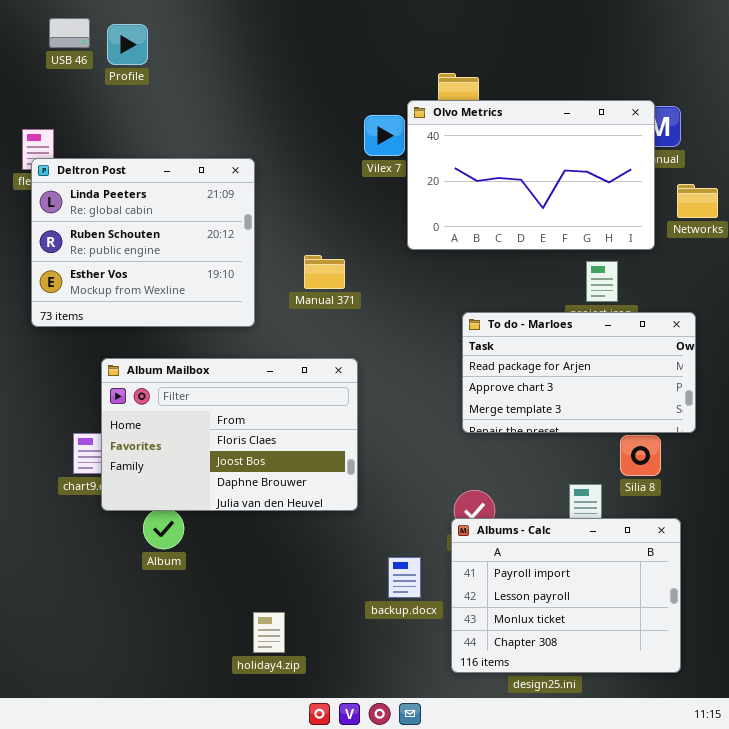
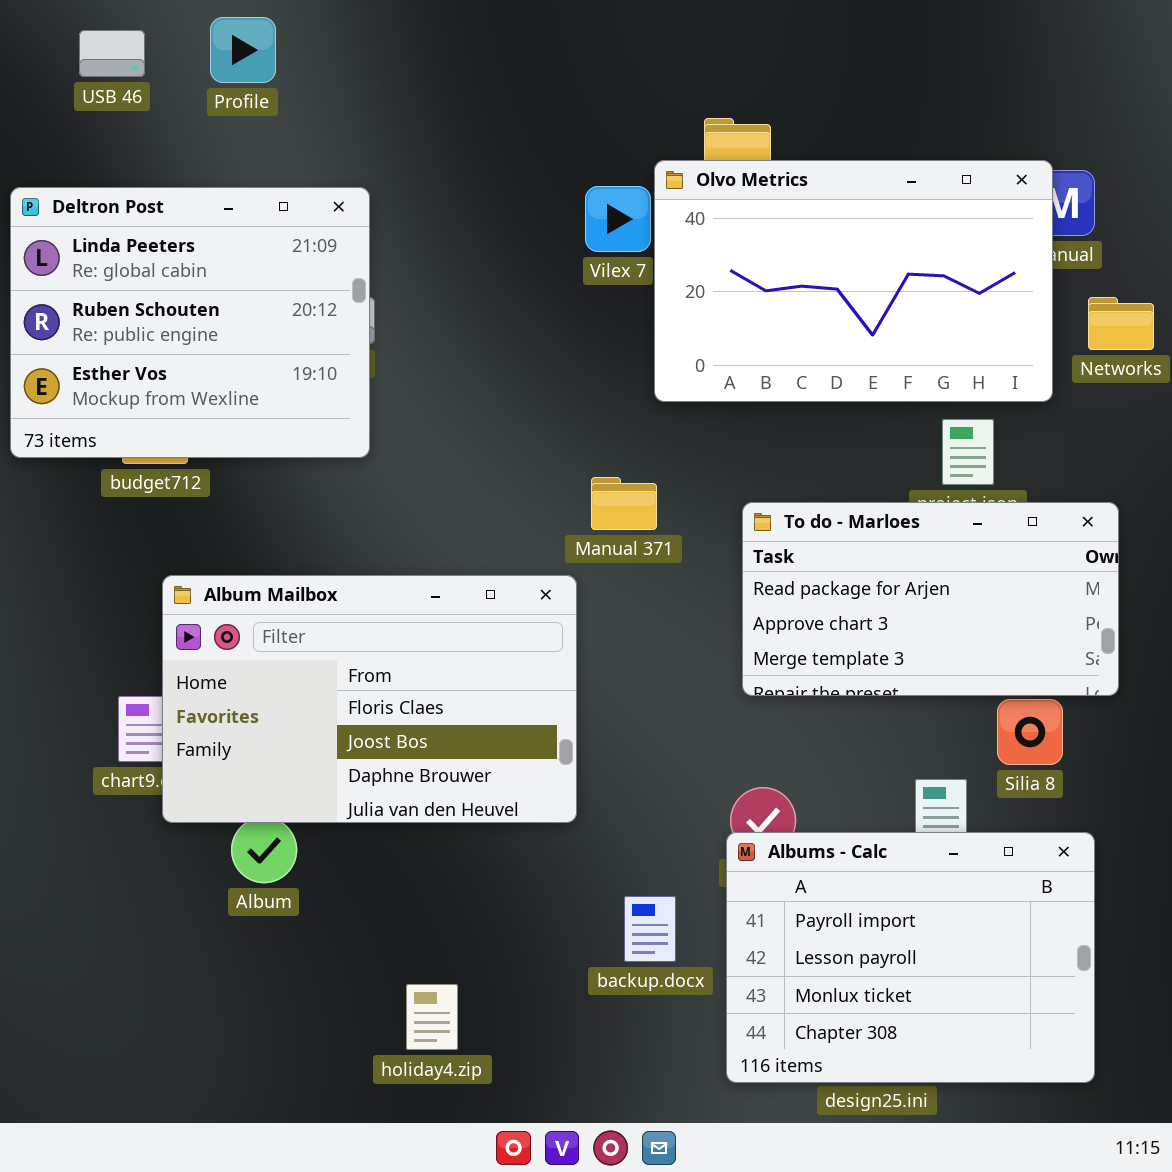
Profile: [107,24,148,65] -> [210,17,276,83], moved
Deltron Post: [31,158,255,327] -> [10,187,370,458], moved
Manual 371: [304,255,345,289] -> [591,477,657,530], moved

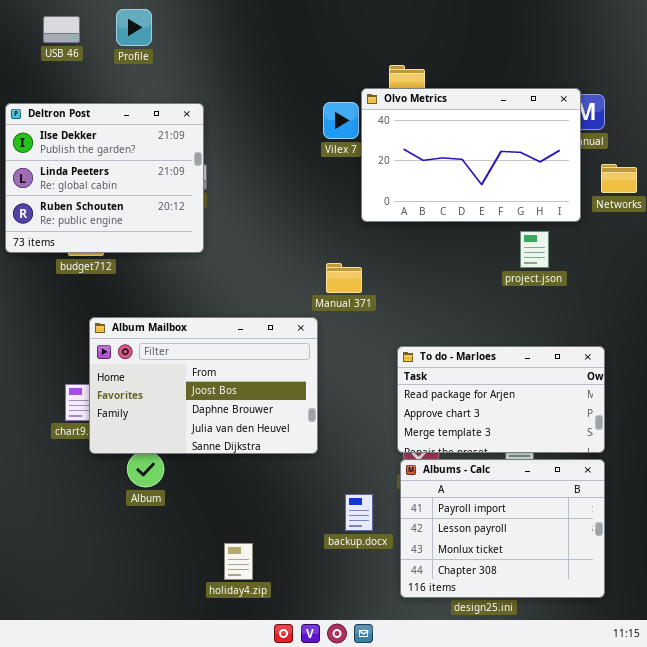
Deltron Post: [10,187,370,458] -> [5,103,204,253], scrolled up 1 row
To do - Marloes: [742,502,1119,696] -> [397,346,605,453], moved
Album Mailbox: [162,575,577,823] -> [89,317,318,454], scrolled down 1 row

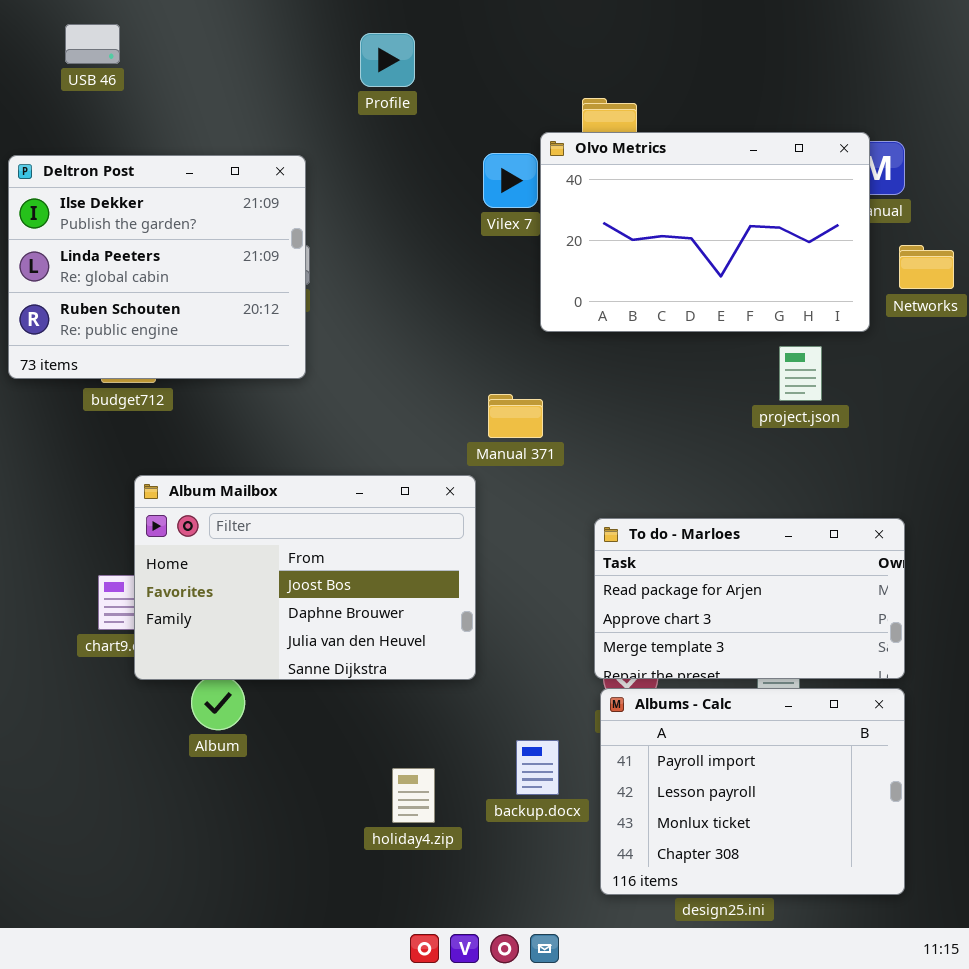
Profile: [116,9,152,46] -> [360,33,415,87], moved
holiday4.zip: [224,543,253,580] -> [392,768,435,823], moved

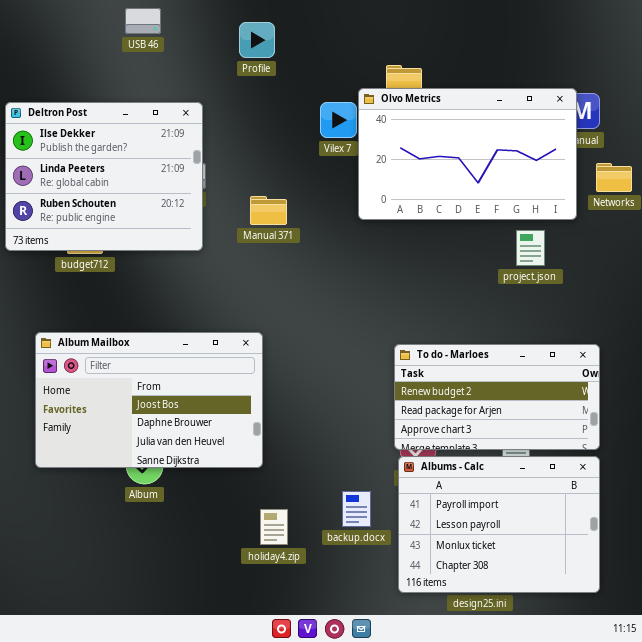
USB 46: [65,24,120,64] -> [125,8,161,34], moved
Manual 371: [488,394,543,438] -> [250,196,287,225], moved
Album Mailbox: [134,475,476,680] -> [35,332,263,468], moved
To do - Marloes: [594,518,905,679] -> [394,344,600,450], scrolled up 1 row

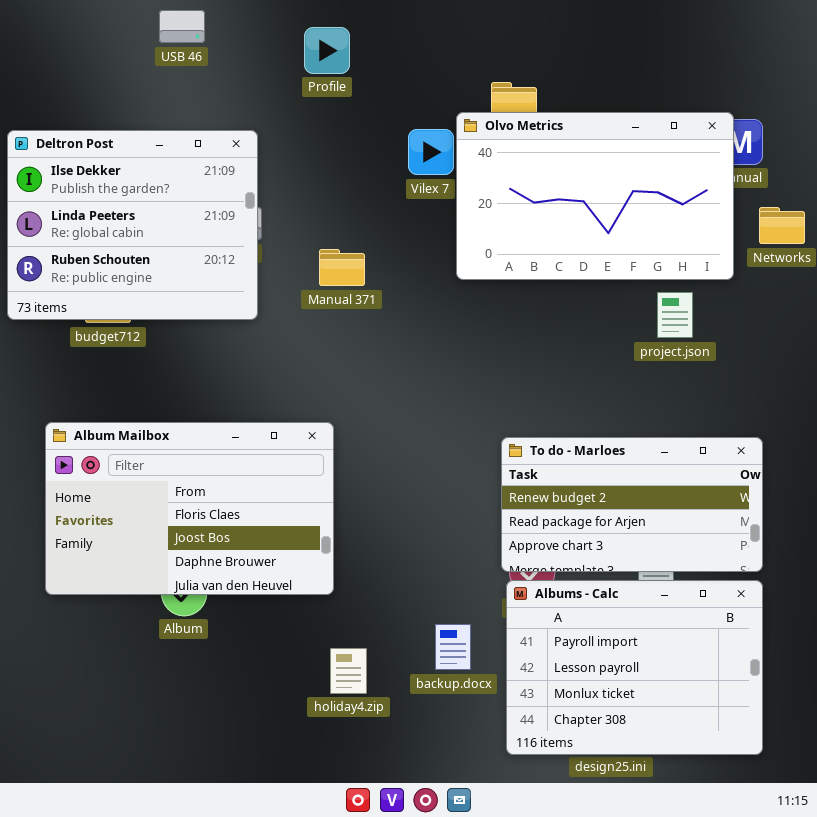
Album Mailbox: [35,332,263,468] -> [45,422,334,595], scrolled up 1 row

